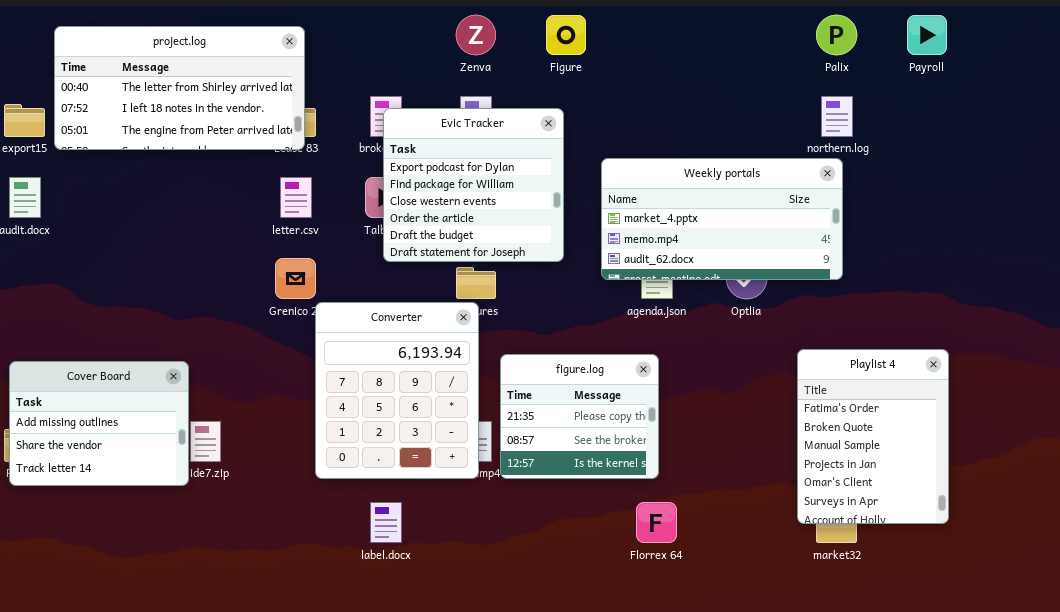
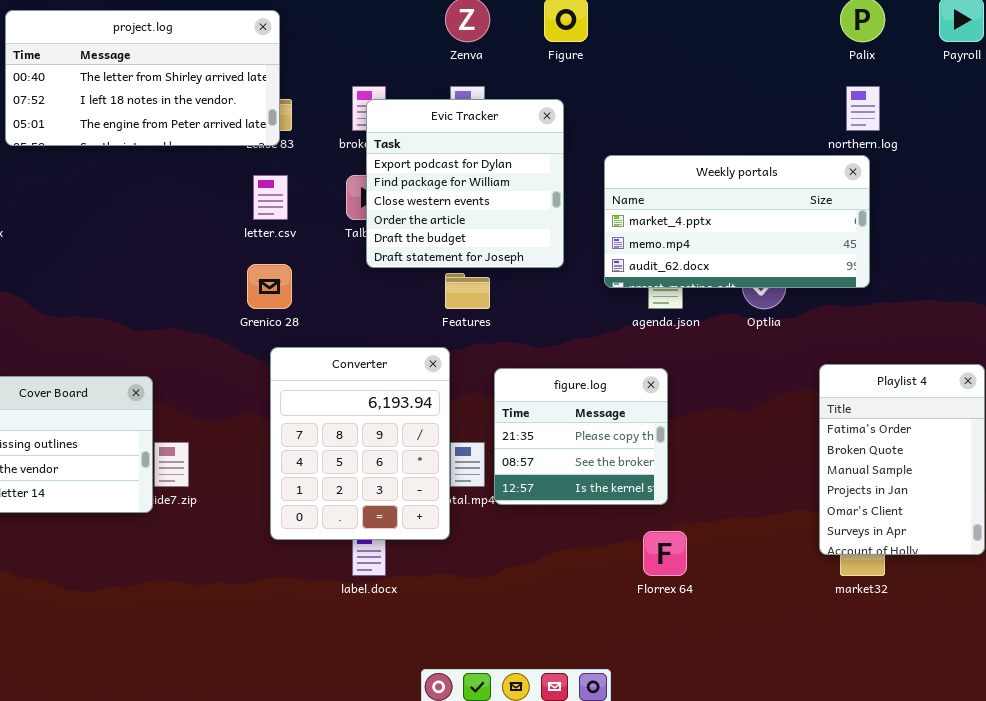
Converter: [315,302,479,479] -> [270,347,450,540], moved

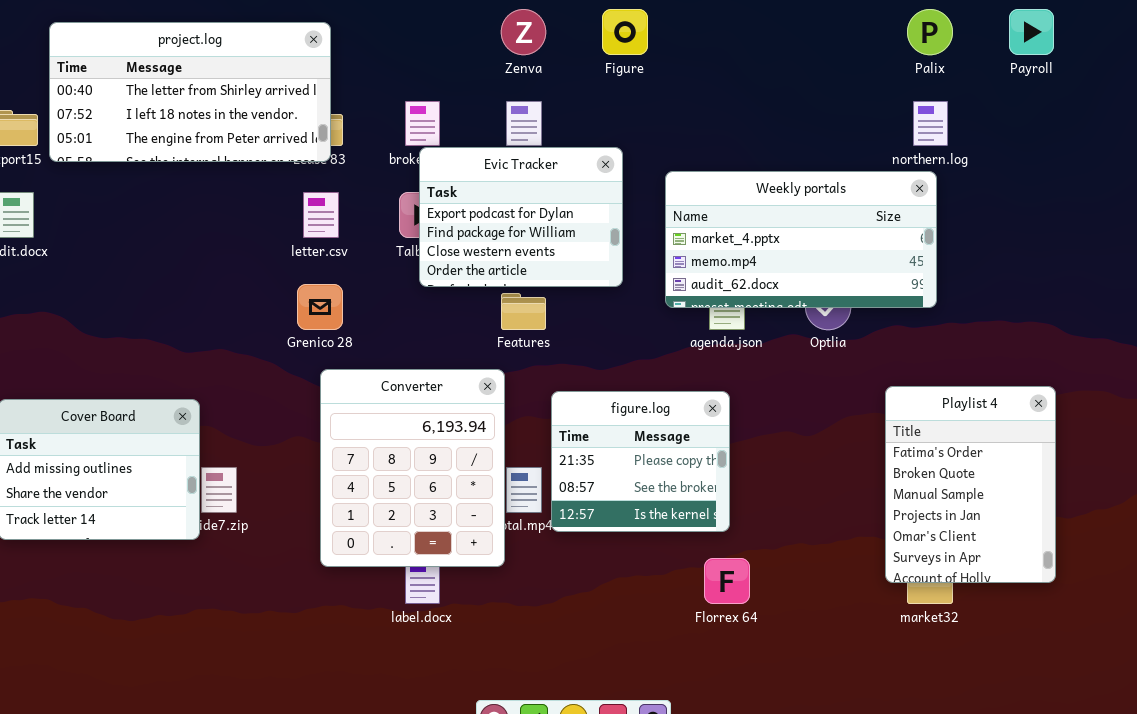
Evic Tracker: [366,99,564,268] -> [419,147,623,287], resized

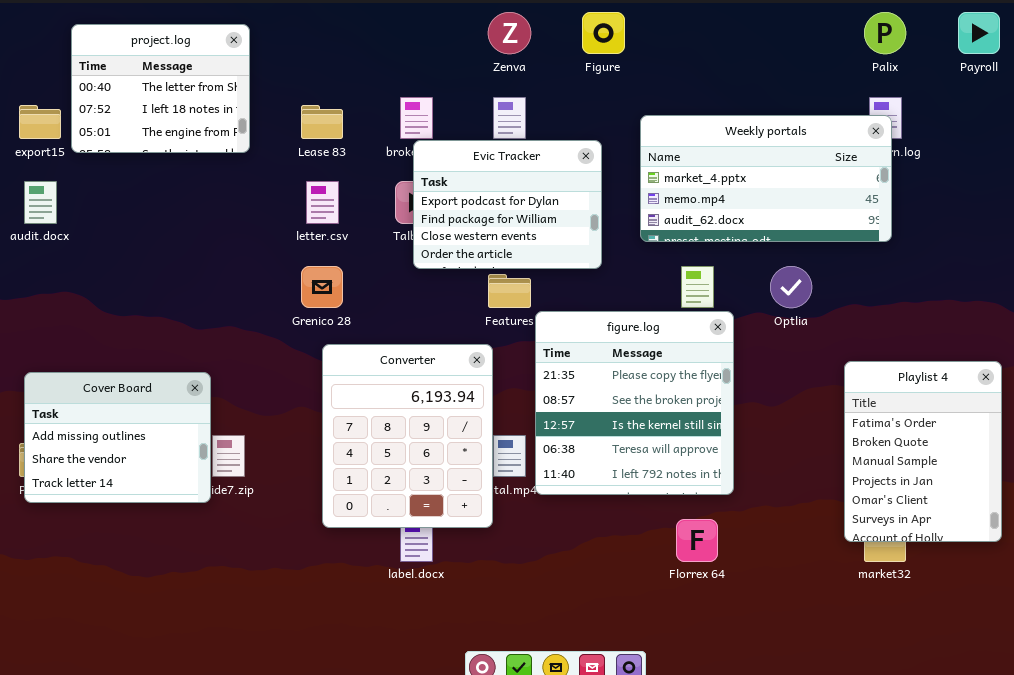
project.log: [49,22,331,162] -> [71,24,250,153], resized
Weekly portals: [665,171,937,308] -> [640,115,892,242], moved
figure.log: [551,391,730,532] -> [535,311,734,495], resized

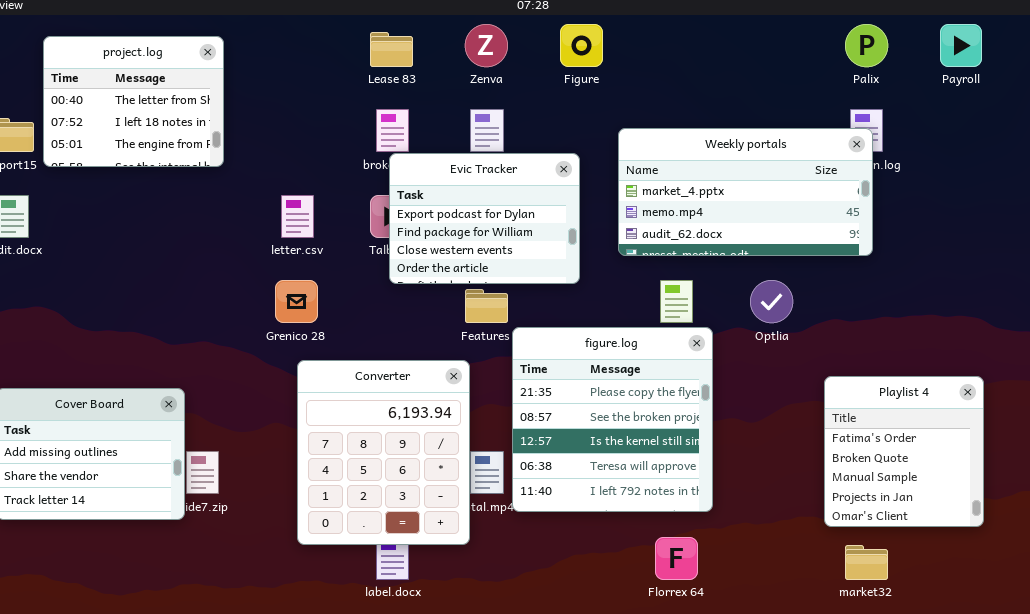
Lease 83: [301,105,343,139] -> [370,32,413,67], moved
Playlist 4: [844,361,1002,542] -> [824,376,984,527], resized

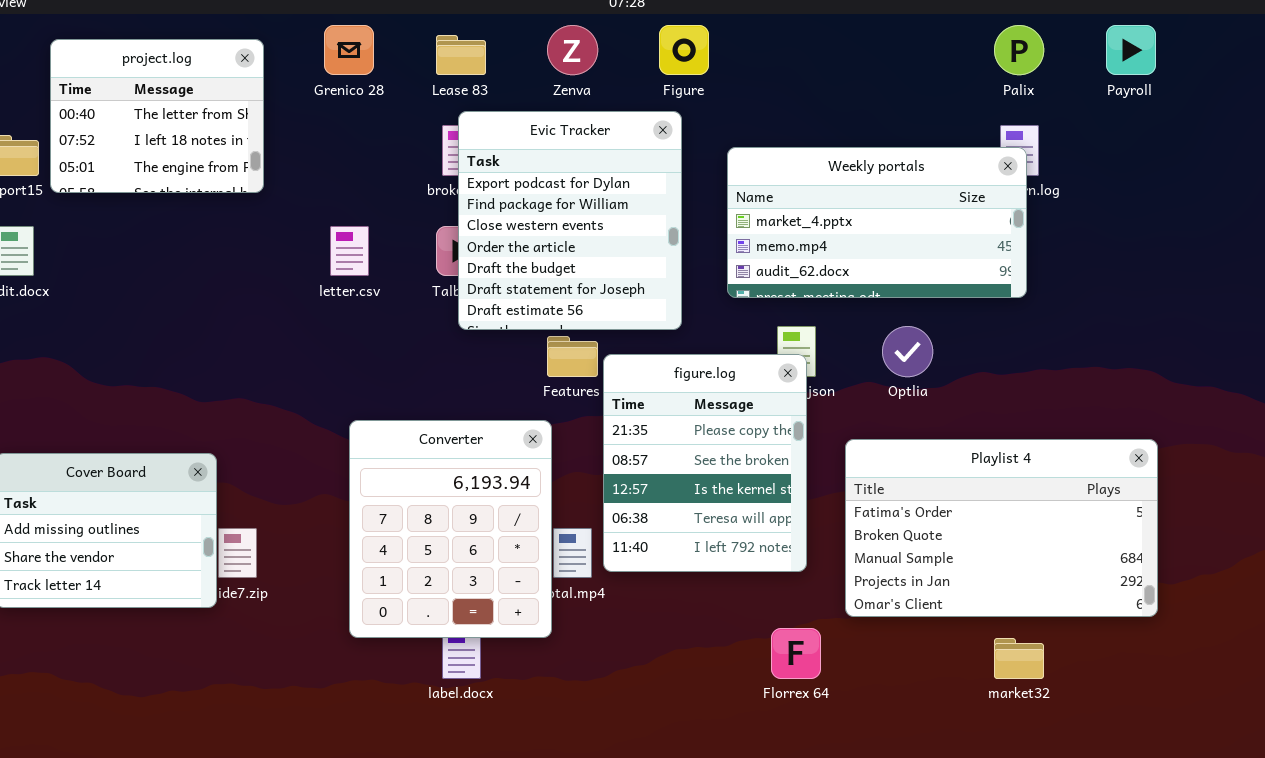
Evic Tracker: [389,153,580,284] -> [458,111,682,330], resized
Grenico 28: [275,280,318,323] -> [324,25,374,75], moved
figure.log: [512,327,713,512] -> [603,354,807,572], moved, resized
Playlist 4: [824,376,984,527] -> [845,439,1158,617], resized

